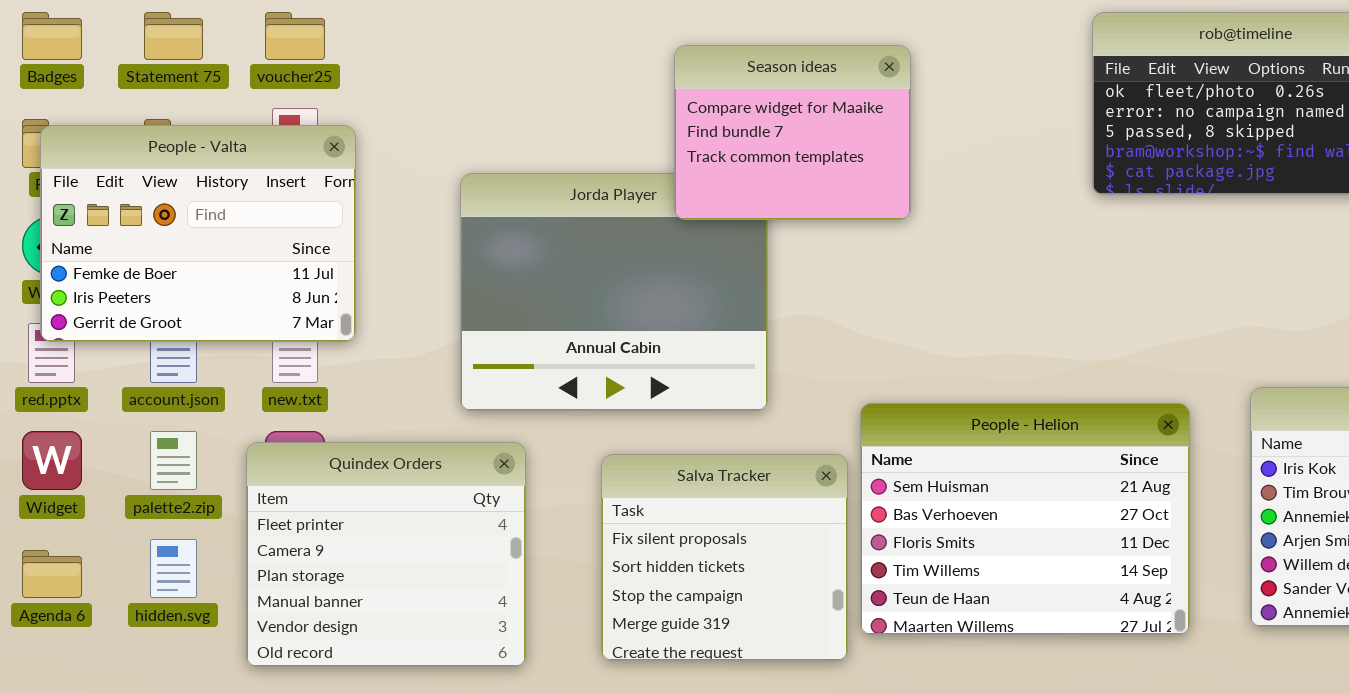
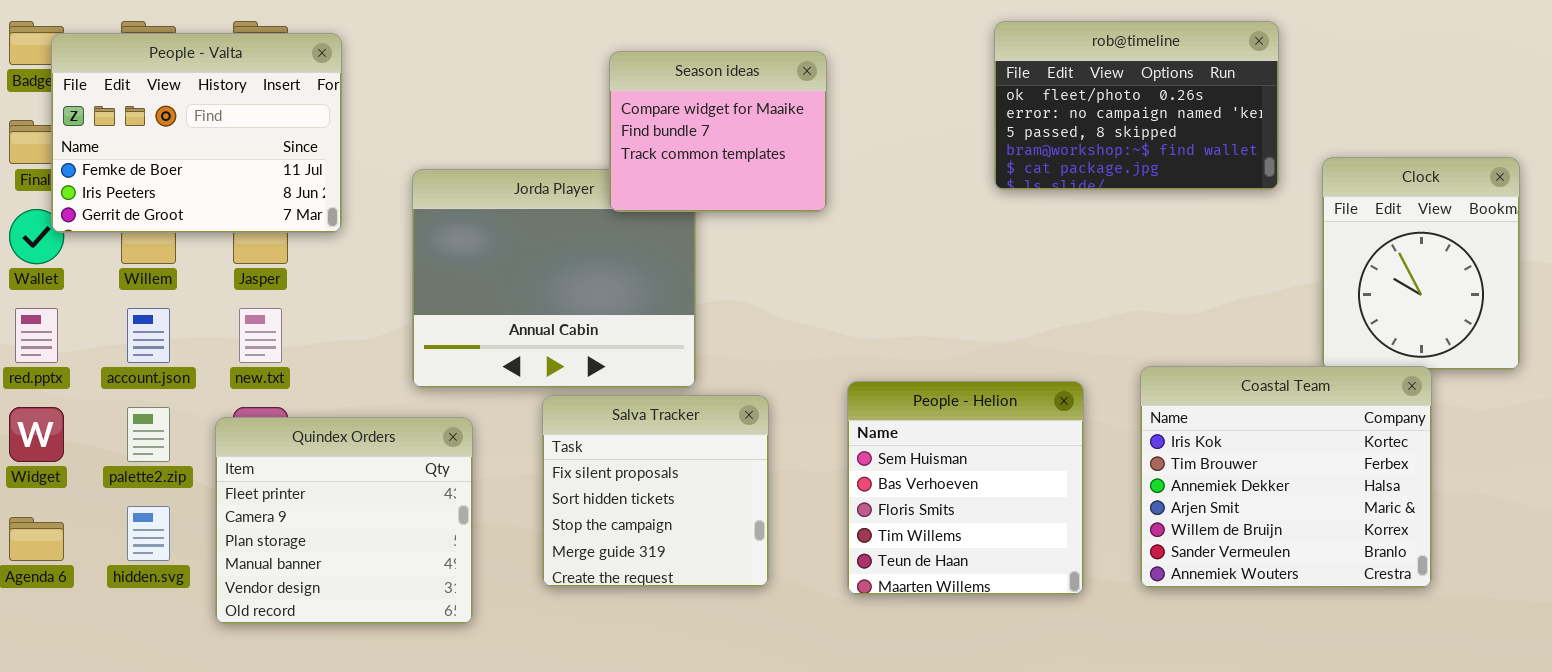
People - Valta: [40,125,356,342] -> [51,33,342,233], moved
People - Helion: [860,403,1190,635] -> [847,381,1084,595], resized
Salva Tracker: [601,454,848,661] -> [542,395,769,587], moved

